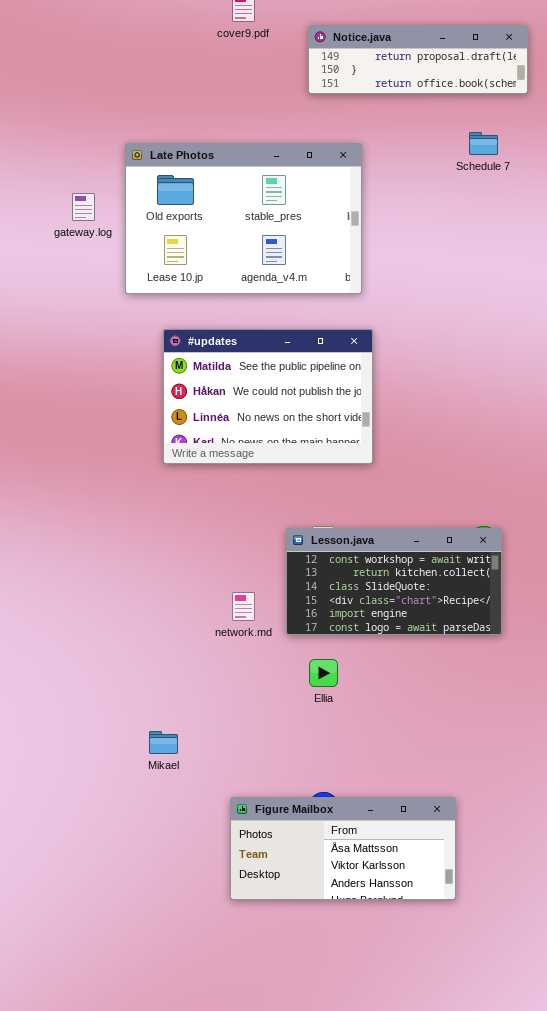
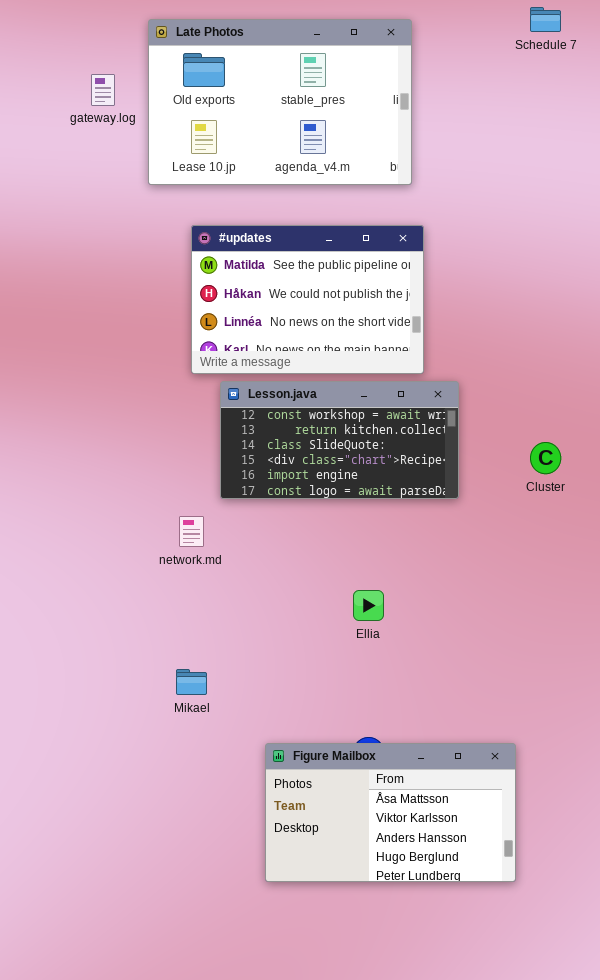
Lesson.java: [286,528,502,635] -> [220,381,459,499], moved
network.md: [232,592,255,621] -> [179,516,204,547], moved
Figure Mailbox: [230,797,456,900] -> [265,743,516,882], resized

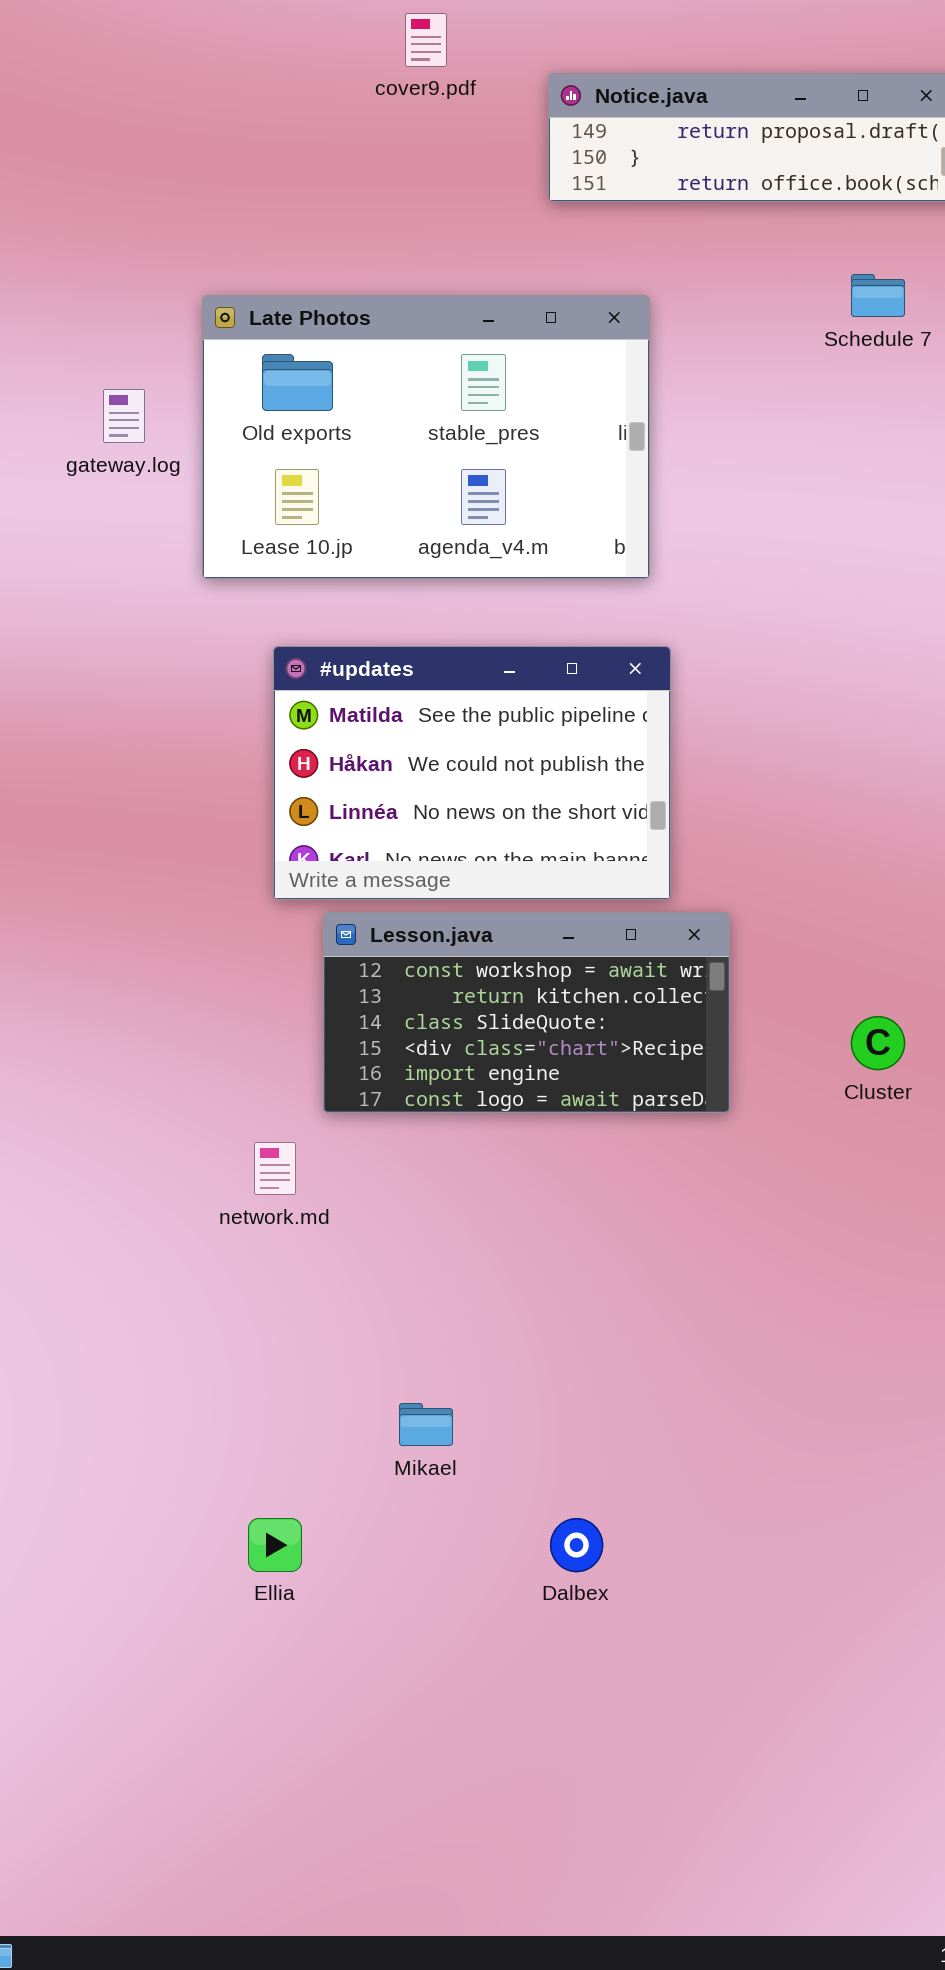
Ellia: [353,590,384,621] -> [248,1518,302,1572], moved
Mikael: [176,669,207,695] -> [399,1403,453,1446], moved
Figure Mailbox: [265,743,516,882] -> none, closed

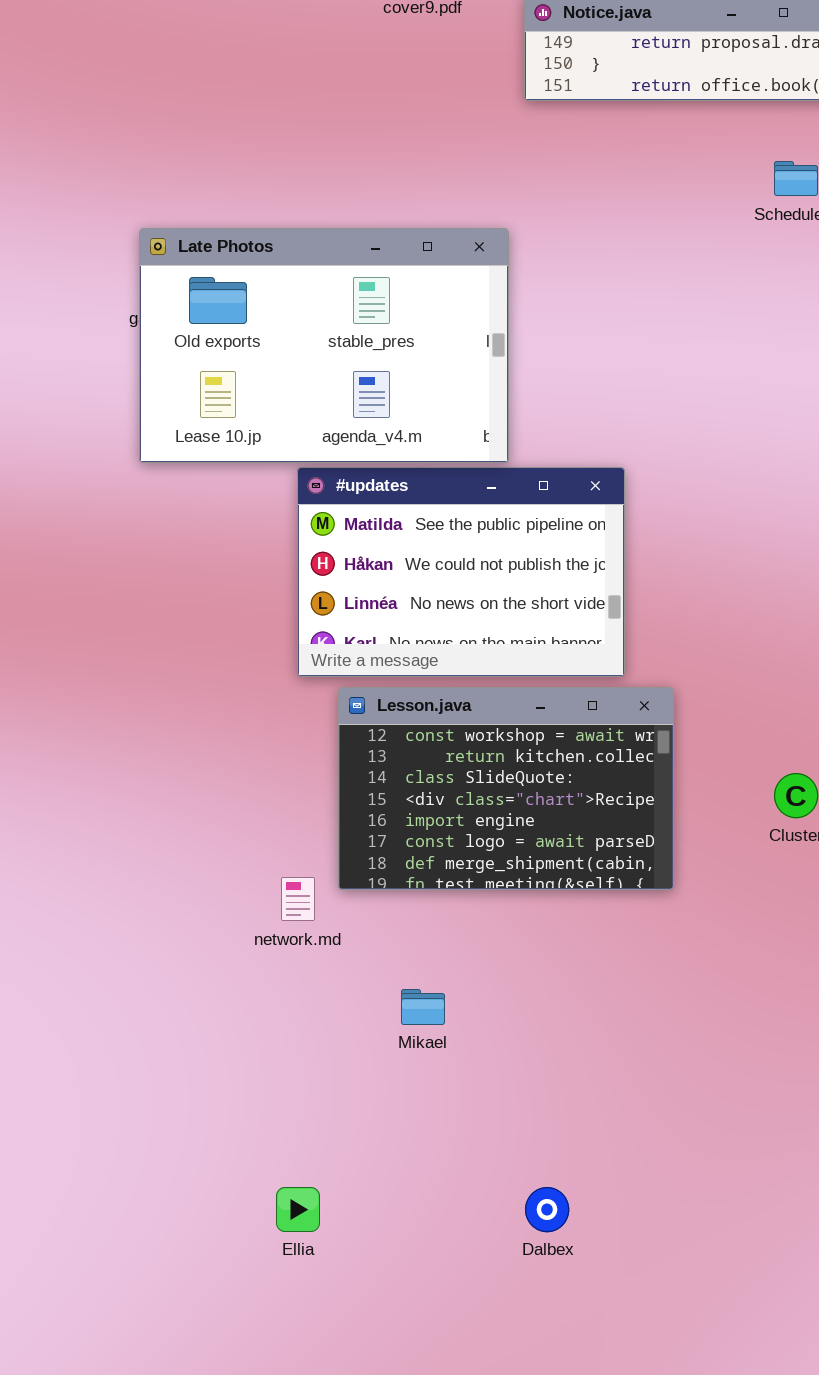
Late Photos: [202,295,650,579] -> [139,228,509,463], moved
Lesson.java: [323,912,730,1113] -> [338,687,674,890], resized
Mikael: [399,1403,453,1446] -> [401,989,445,1025], moved

